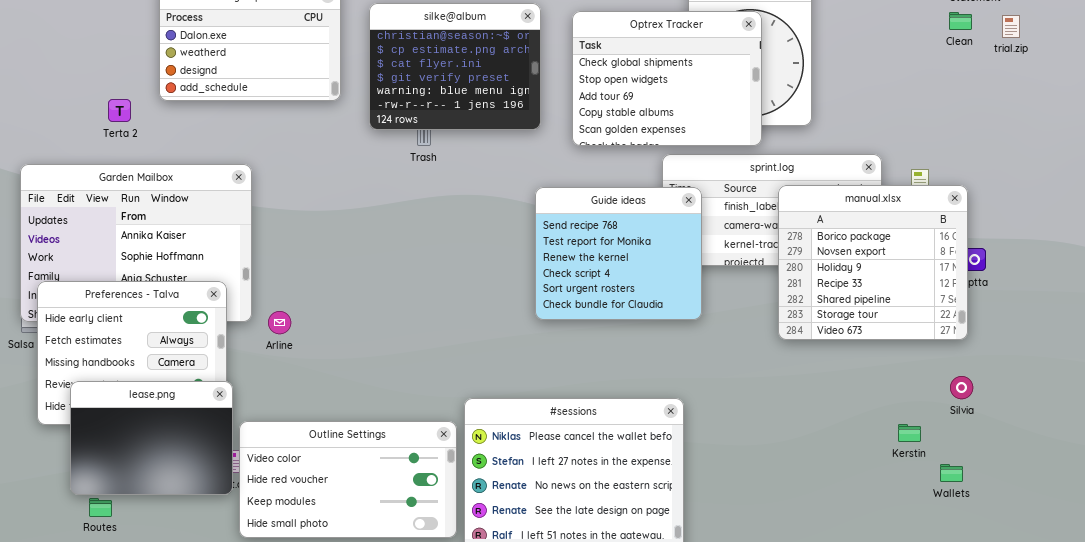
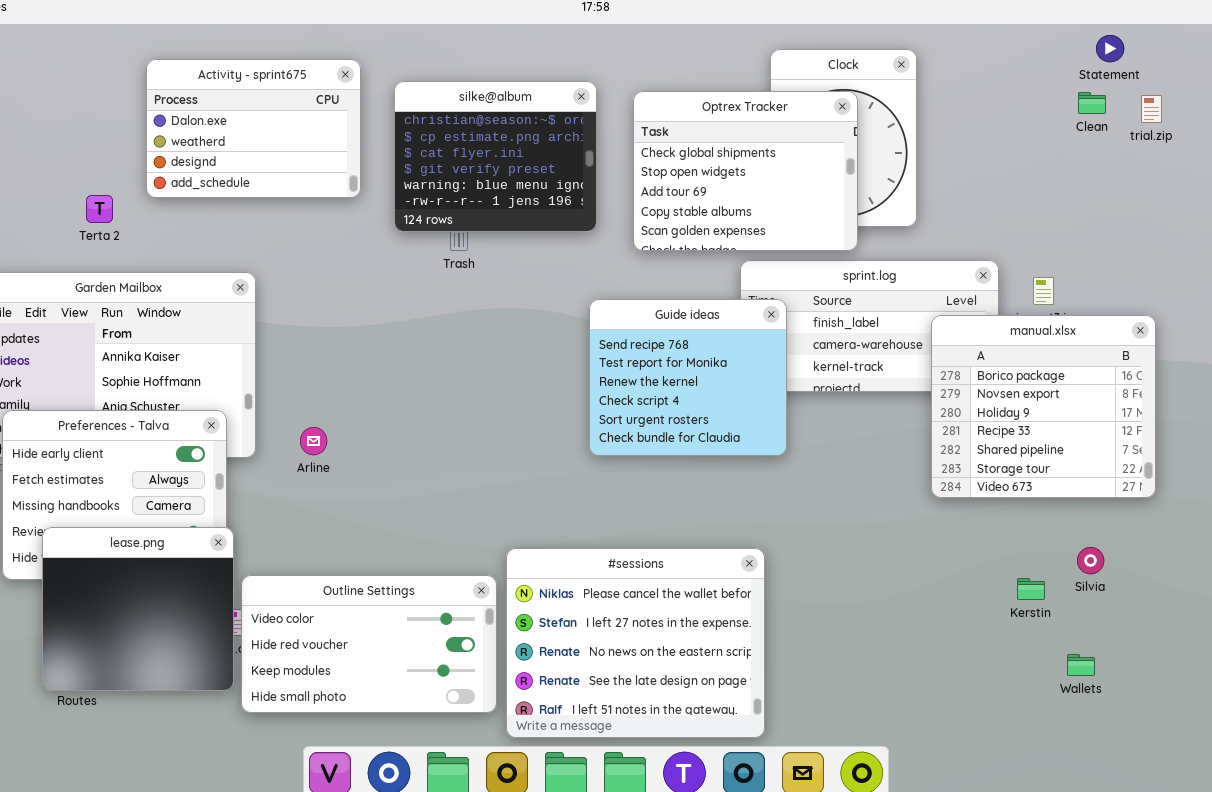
manual.xlsx: [778,185,968,340] -> [931,315,1156,498], moved
Arline: [268,311,291,334] -> [300,427,327,455], moved
Silvia: [950,376,973,399] -> [1077,547,1104,574], moved
lease.png: [70,381,233,495] -> [42,527,234,691], resized
Wallets: [940,464,963,482] -> [1067,654,1095,676], moved

